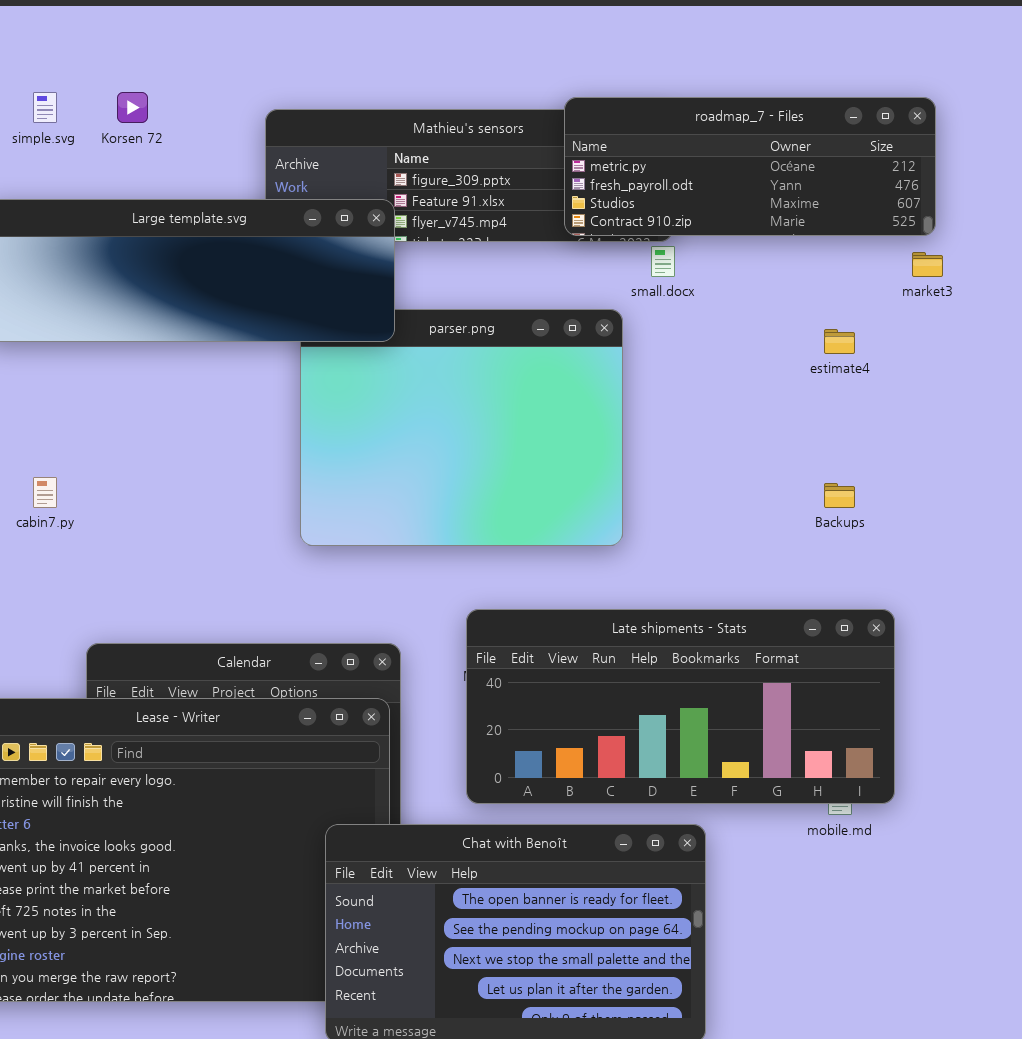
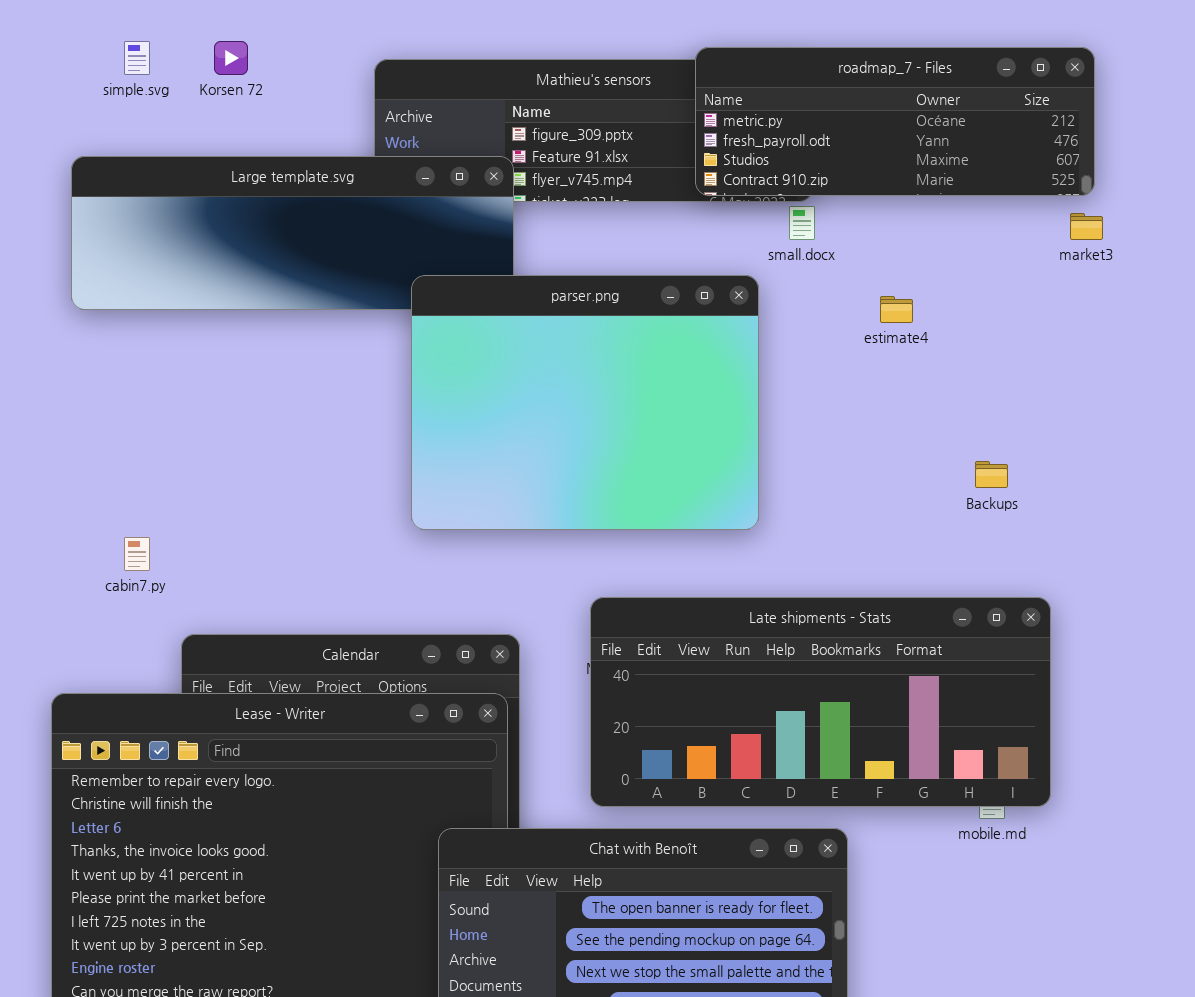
parser.png: [300,309,623,546] -> [411,275,759,530], raised
estimate4: [824,329,855,354] -> [880,296,913,323], moved
cabin7.py: [33,477,57,508] -> [124,537,150,571], moved

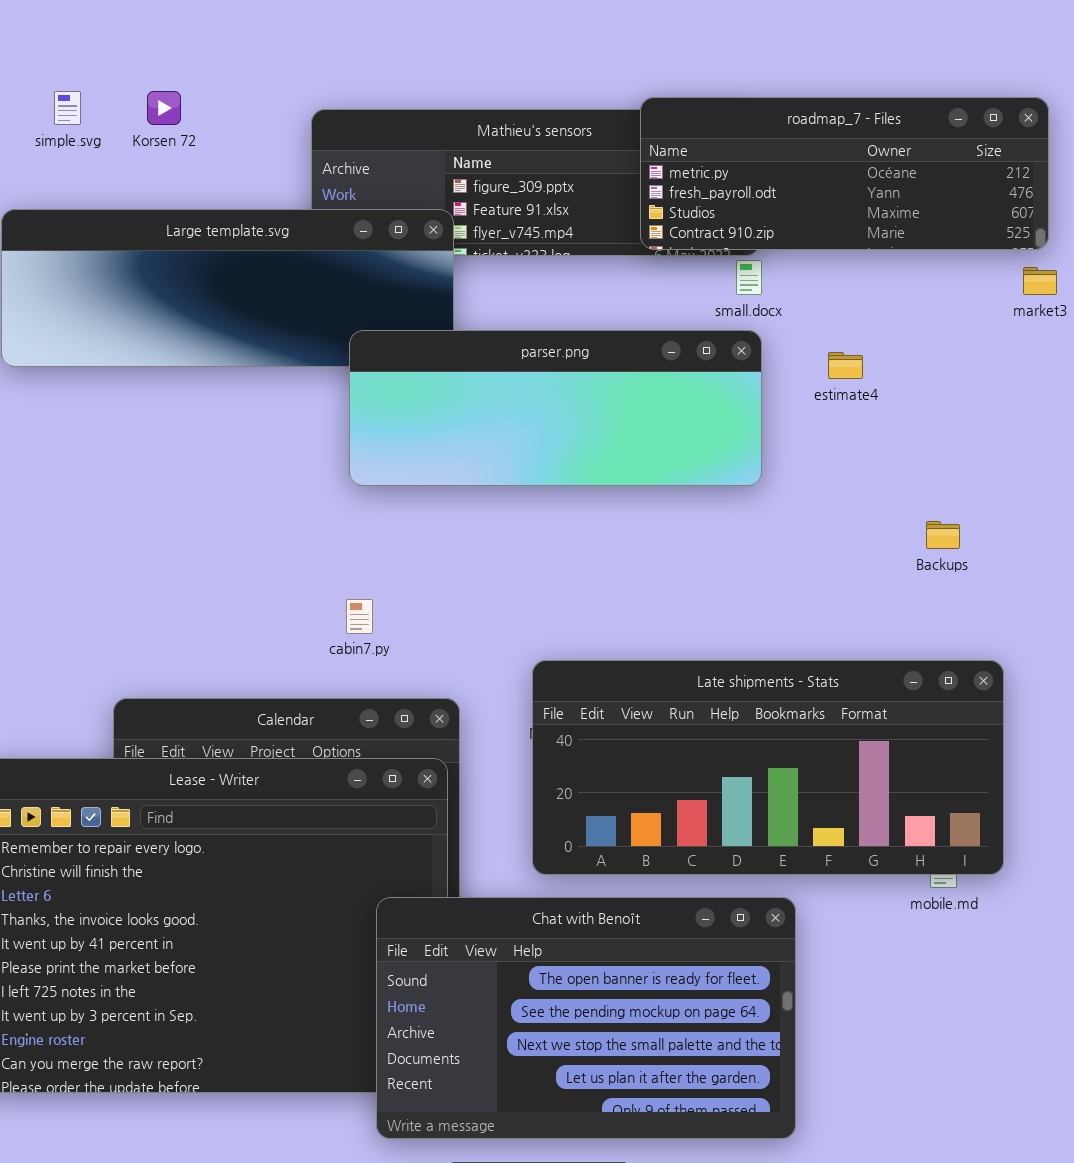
parser.png: [411,275,759,530] -> [349,330,762,486], resized
cabin7.py: [124,537,150,571] -> [346,599,373,634], moved

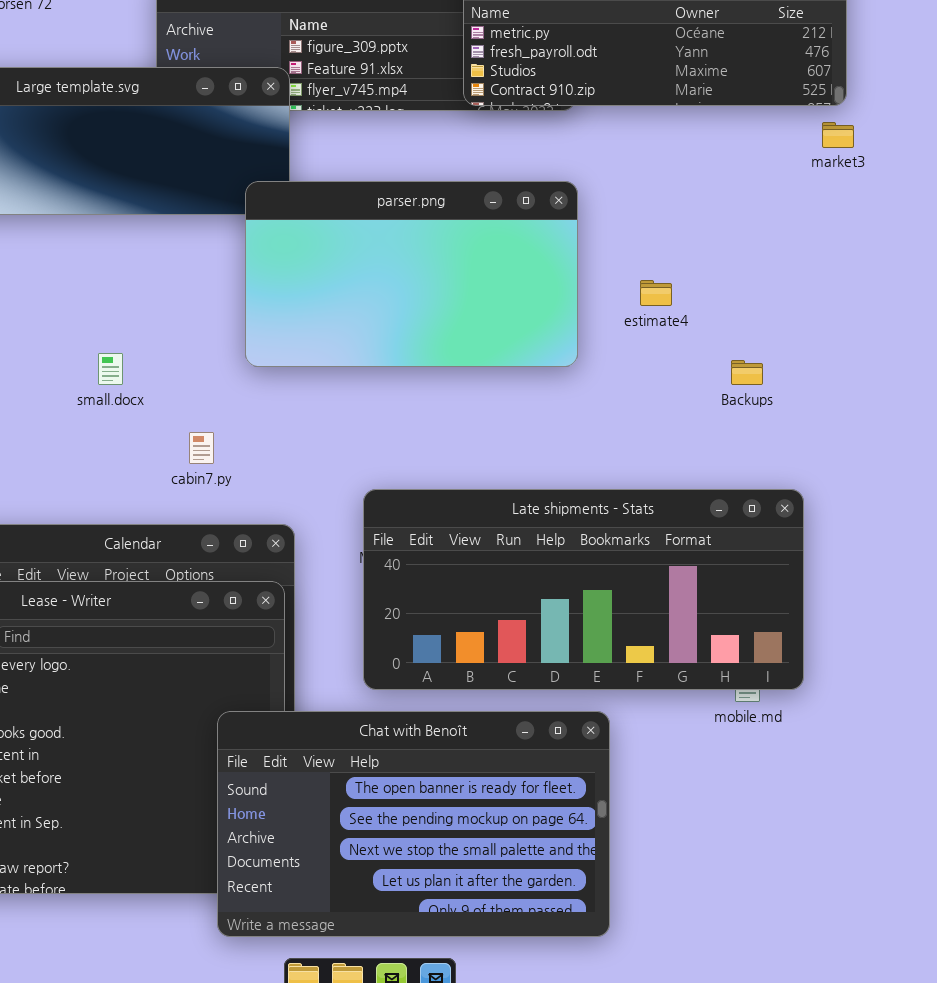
small.docx: [736,260,762,295] -> [98,353,123,385], moved
parser.png: [349,330,762,486] -> [245,181,578,367], resized
estimate4: [828,352,863,379] -> [640,280,672,306], moved

